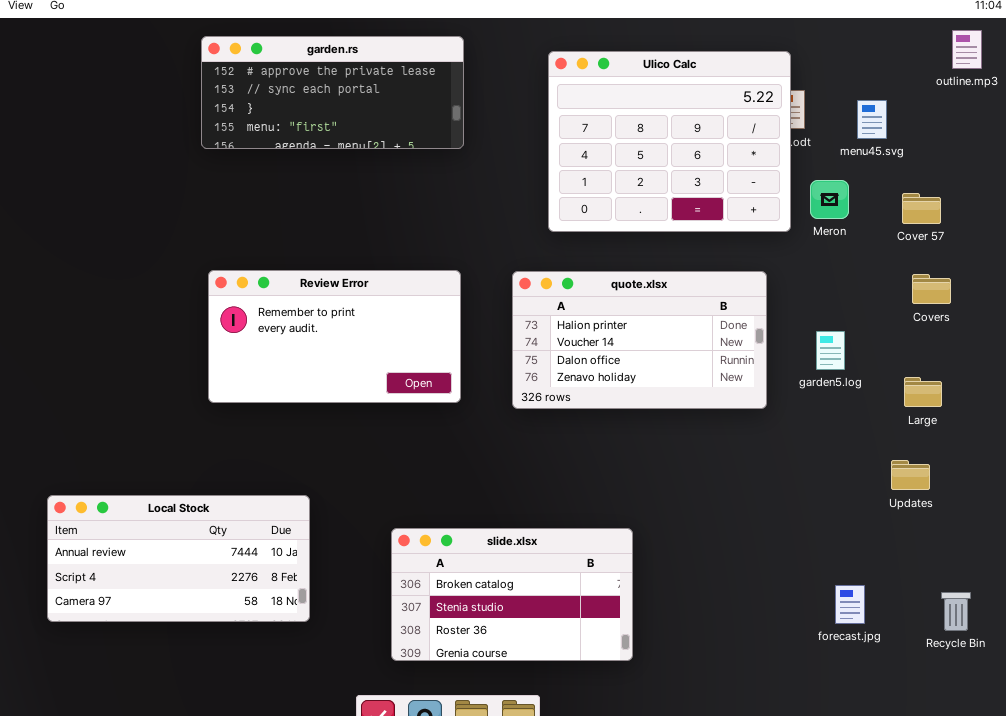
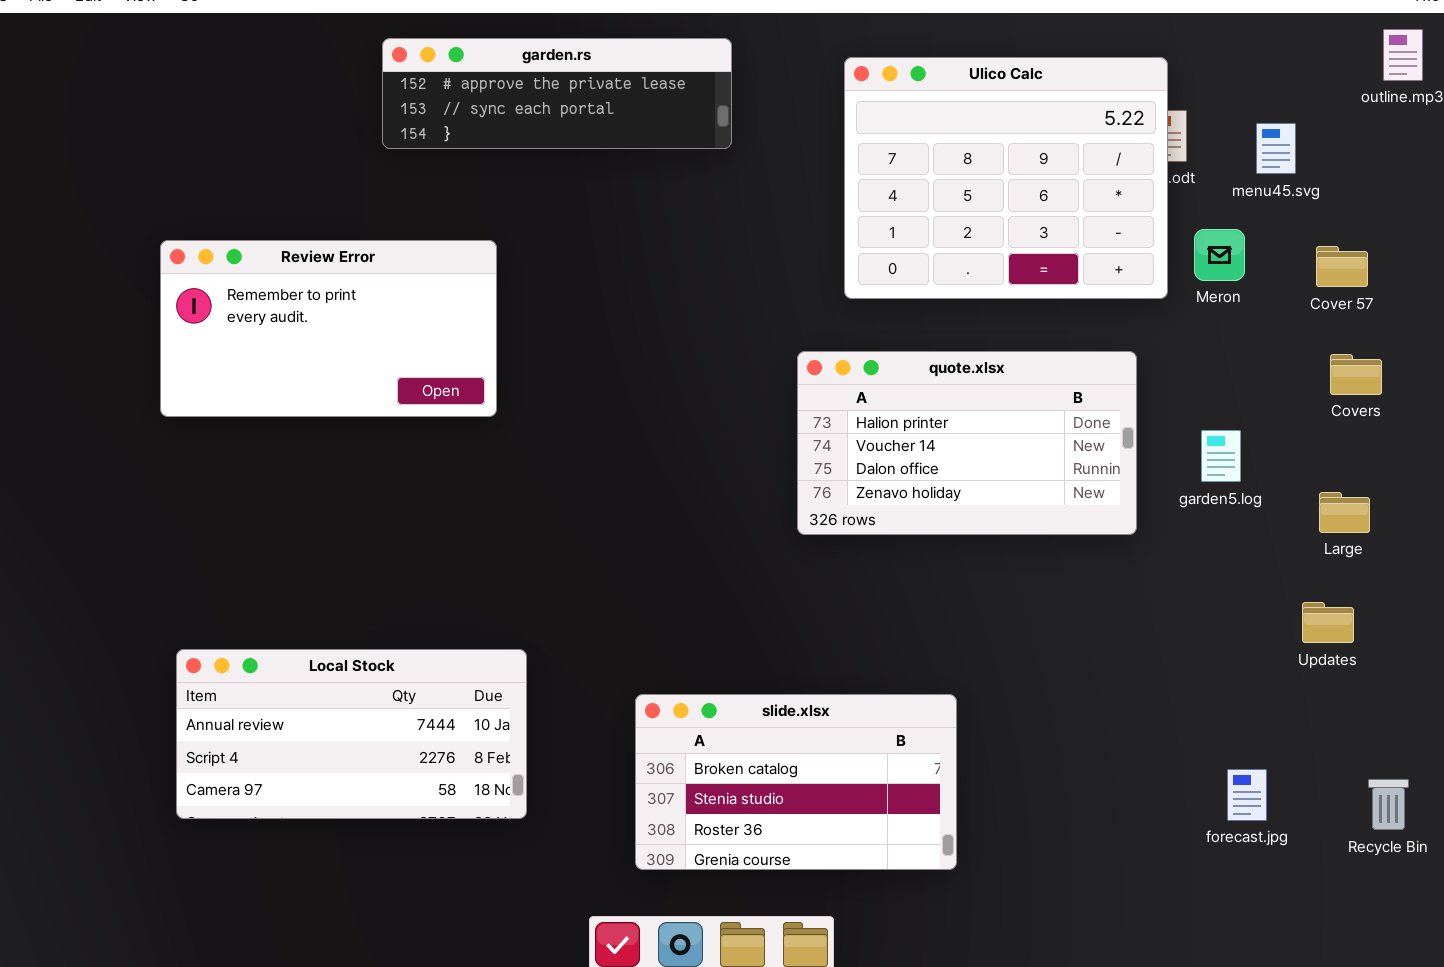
garden.rs: [201,36,464,149] -> [382,38,732,149], resized
Review Error: [208,270,461,403] -> [160,240,497,417], moved

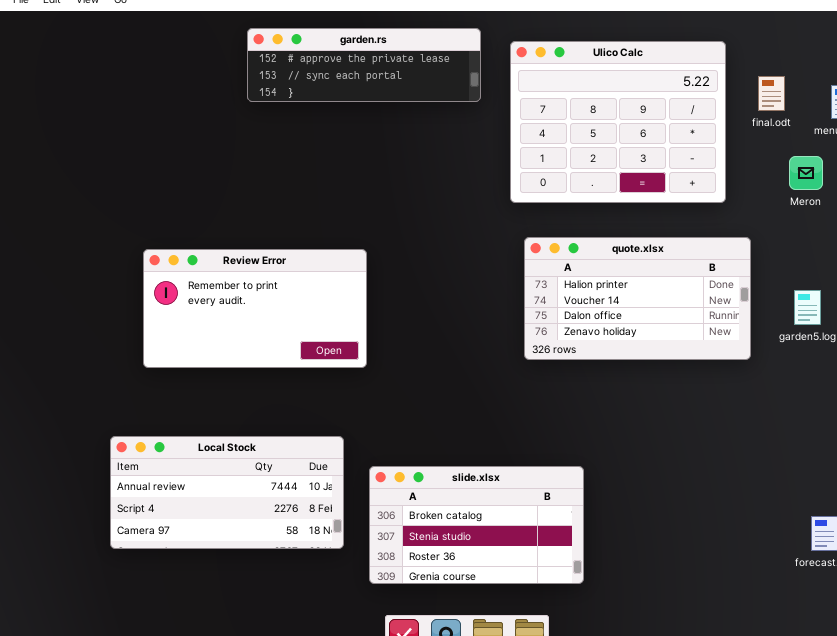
Ulico Calc: [844,57,1168,299] -> [510,41,726,203], moved
Review Error: [160,240,497,417] -> [143,249,367,368], moved
slide.xlsx: [635,694,957,870] -> [369,466,584,584], moved

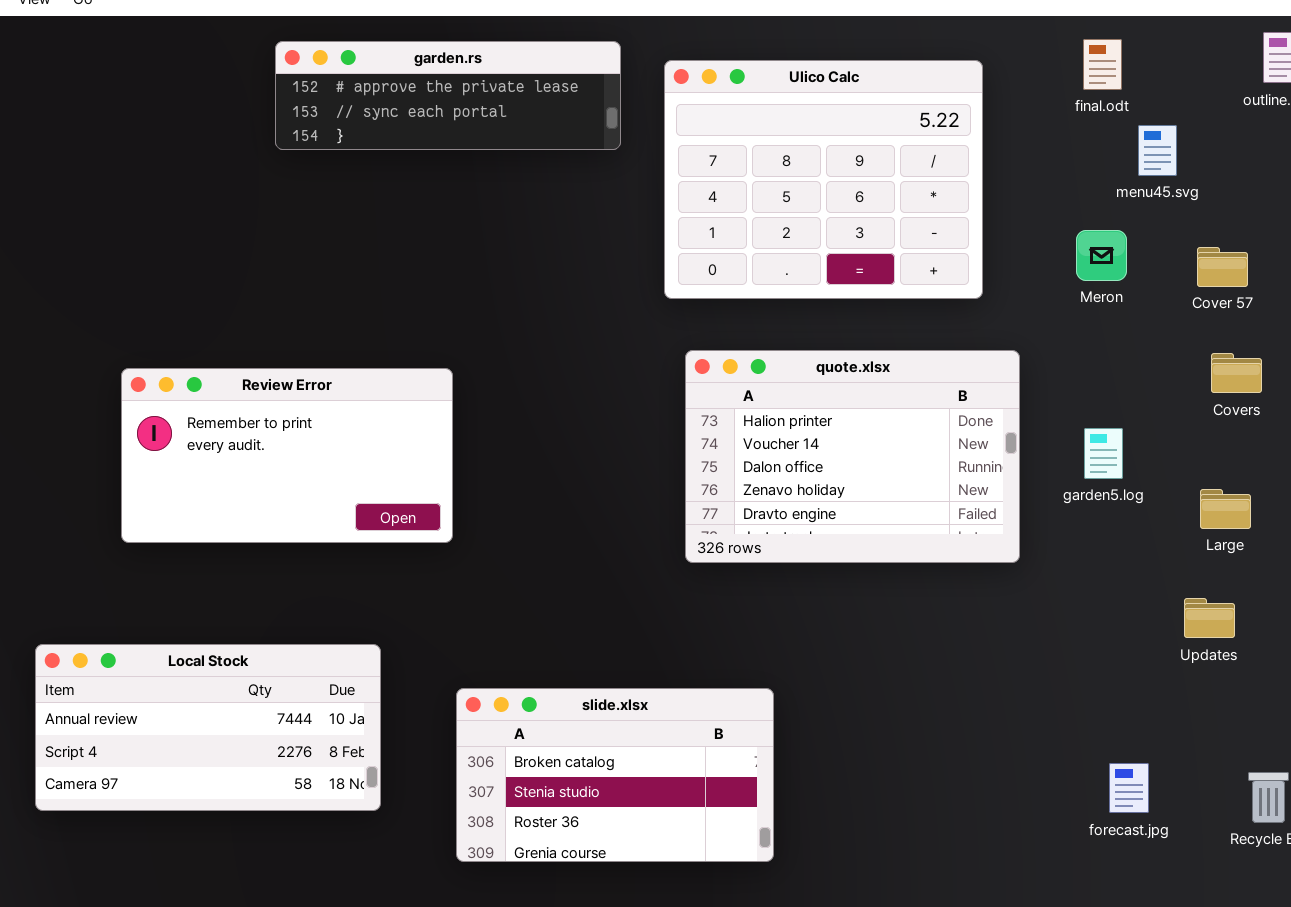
final.odt: [758,76,785,111] -> [1083,39,1122,90], moved
quote.xlsx: [524,237,751,360] -> [685,350,1020,563], resized
Local Stock: [110,436,344,549] -> [35,644,381,811], moved

